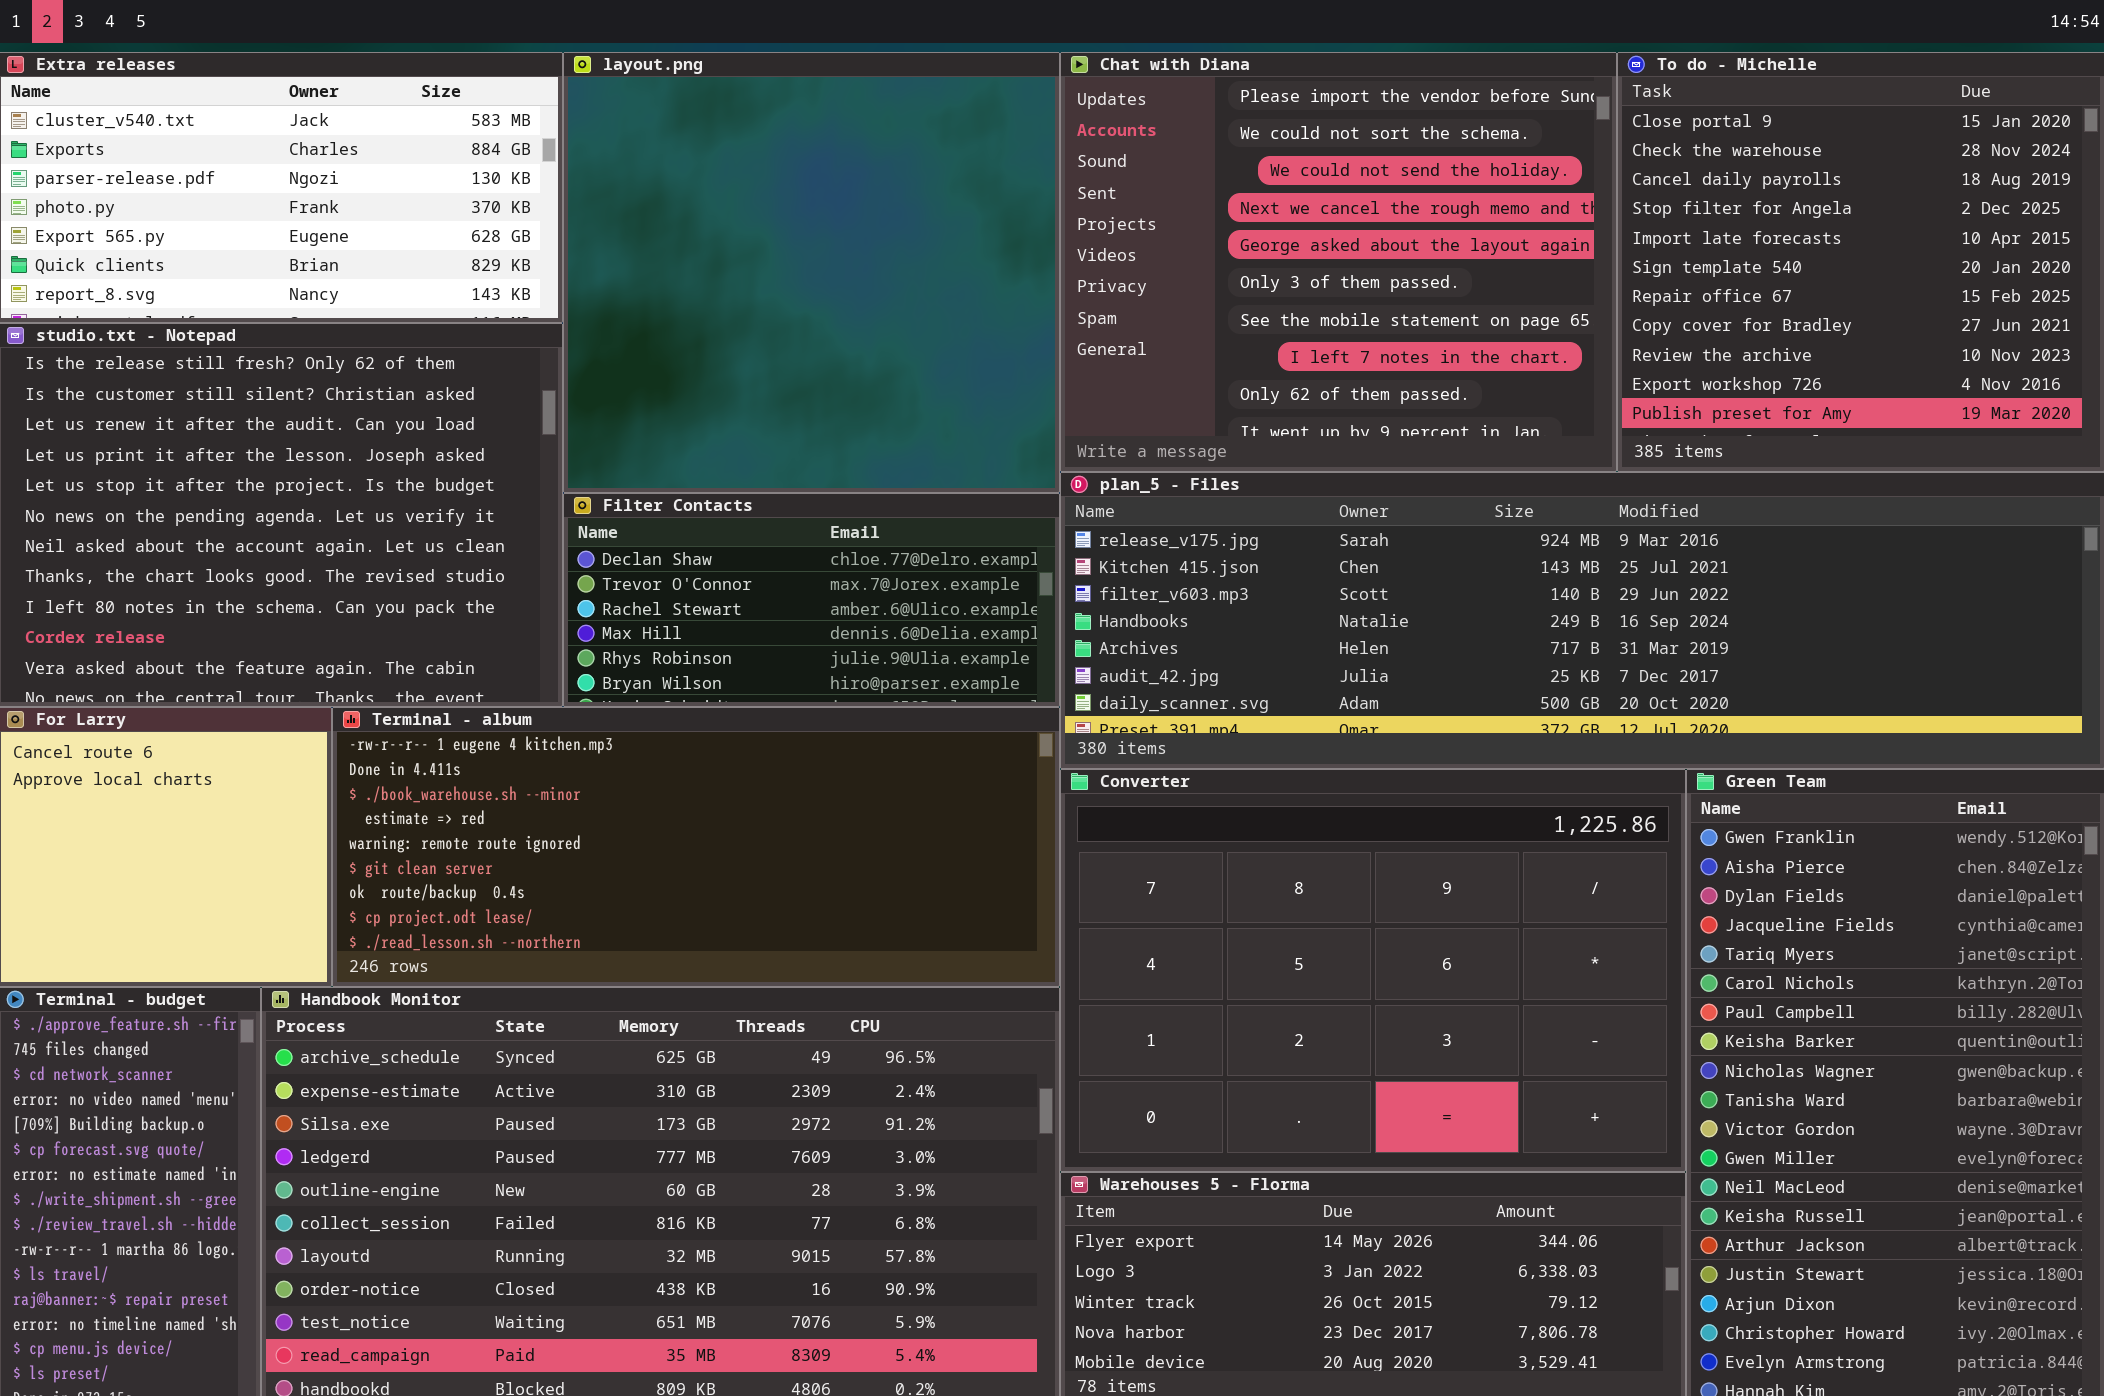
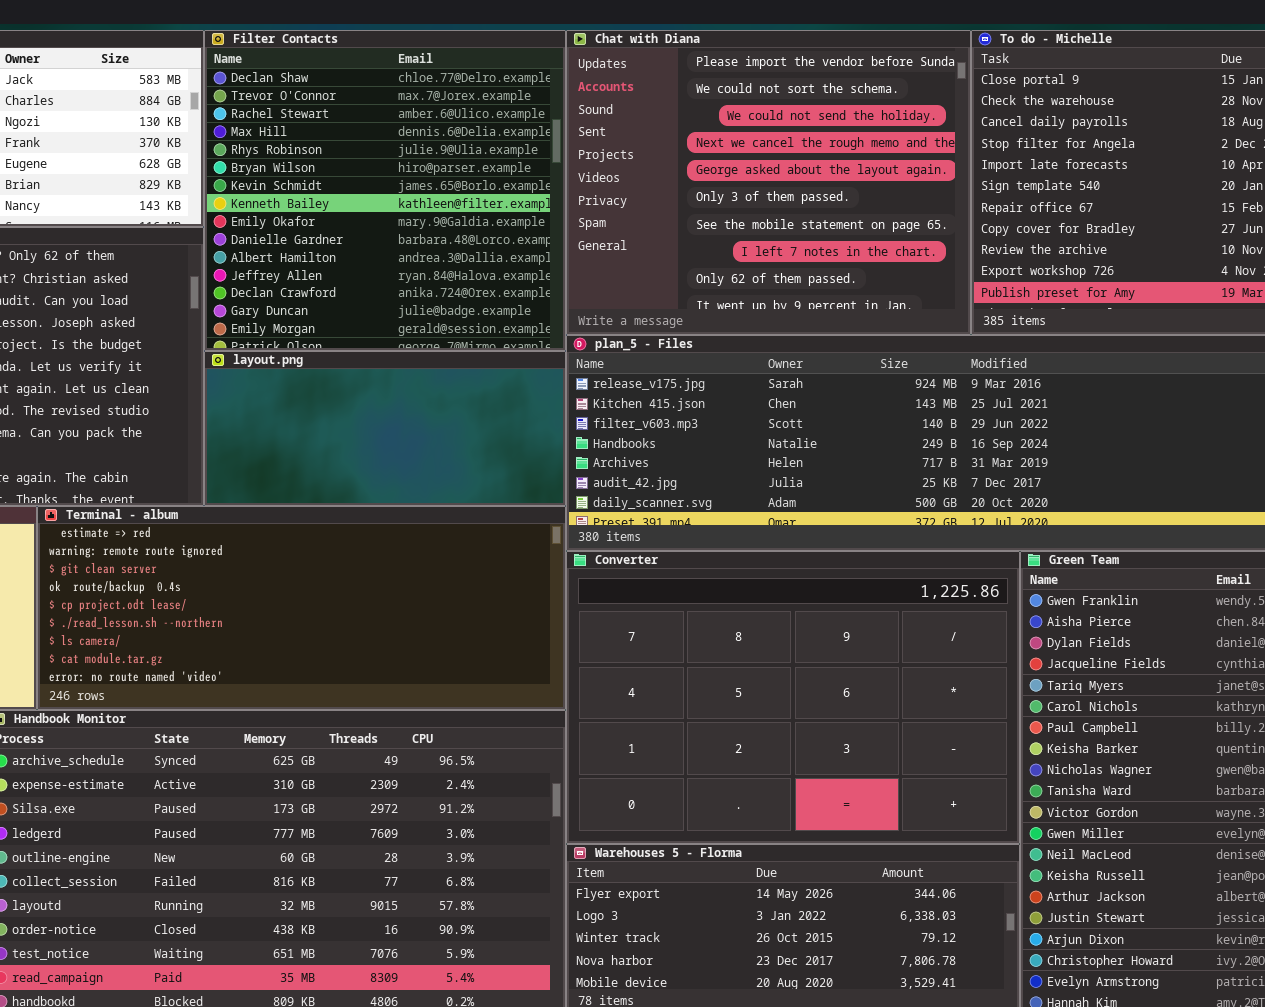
layout.png: [563,52,1060,493] -> [204,351,566,506], moved, resized
Filter Contacts: [563,493,1060,707] -> [204,30,566,351], moved, resized
Terminal - album: [332,707,1060,987] -> [37,506,566,710], scrolled down 3 rows

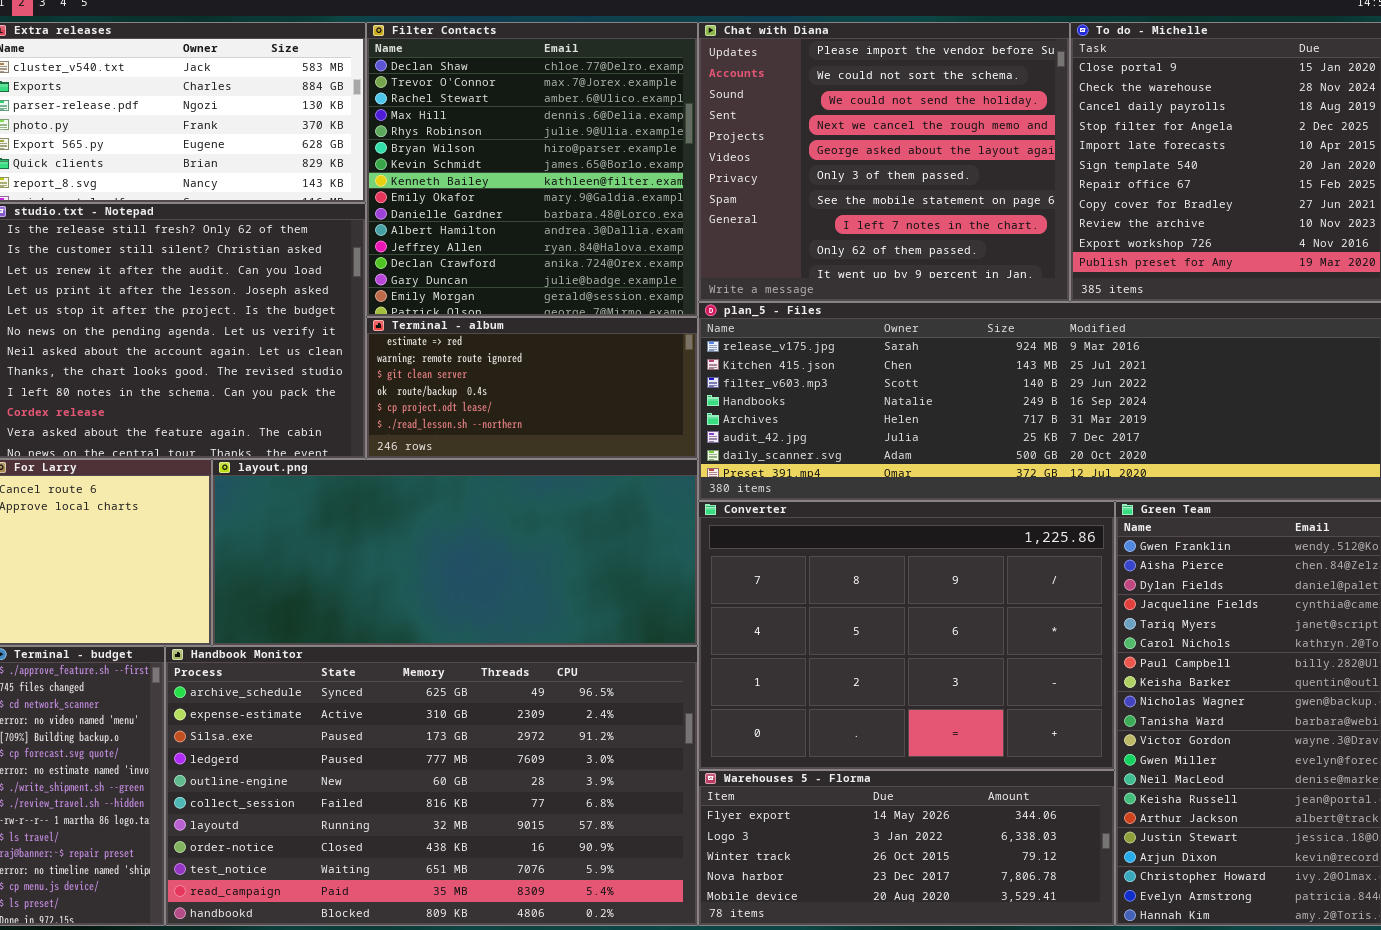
layout.png: [204,351,566,506] -> [212,459,698,646], moved, resized
Terminal - album: [37,506,566,710] -> [366,317,698,459], moved, resized

